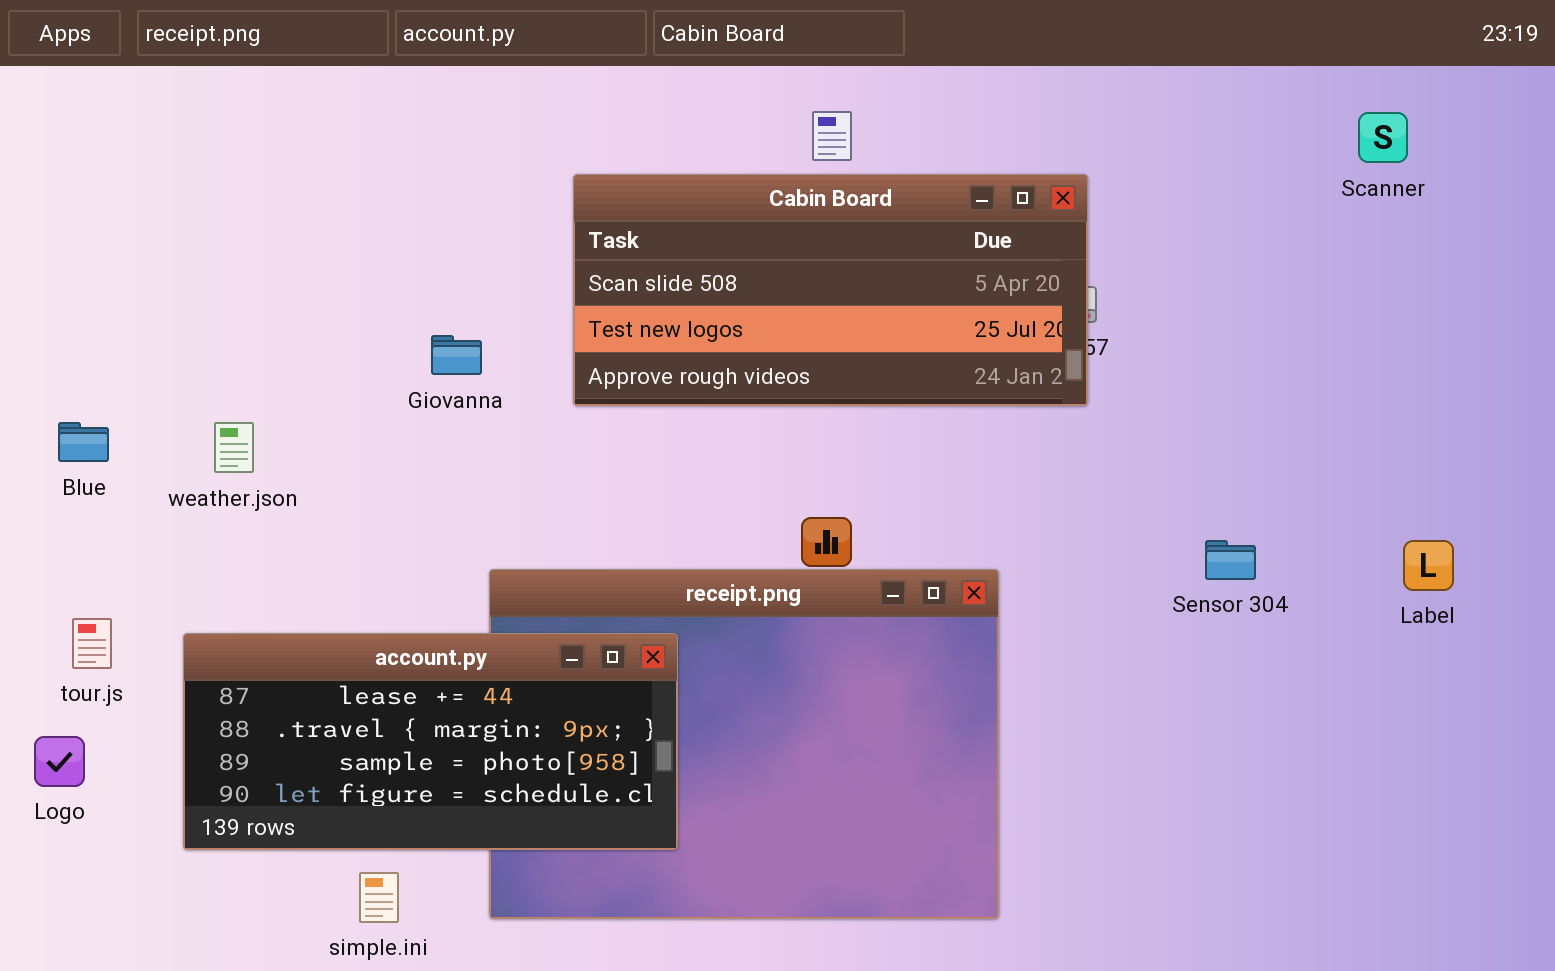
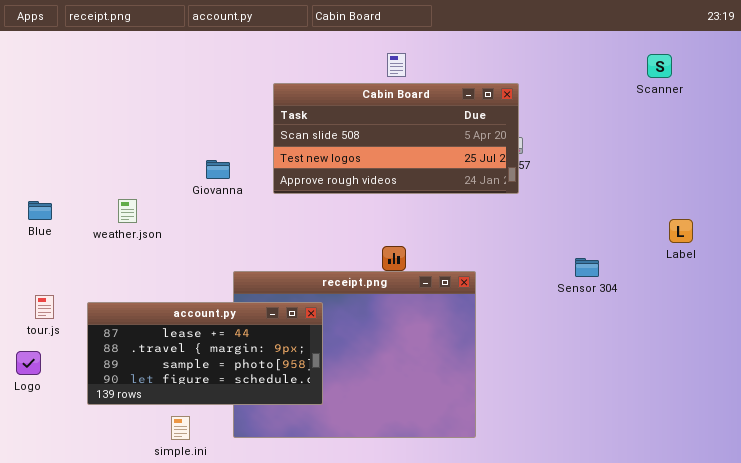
weather.json: [214,422,254,473] -> [118,199,137,223], moved
Label: [1403,540,1454,591] -> [669,219,693,243], moved

